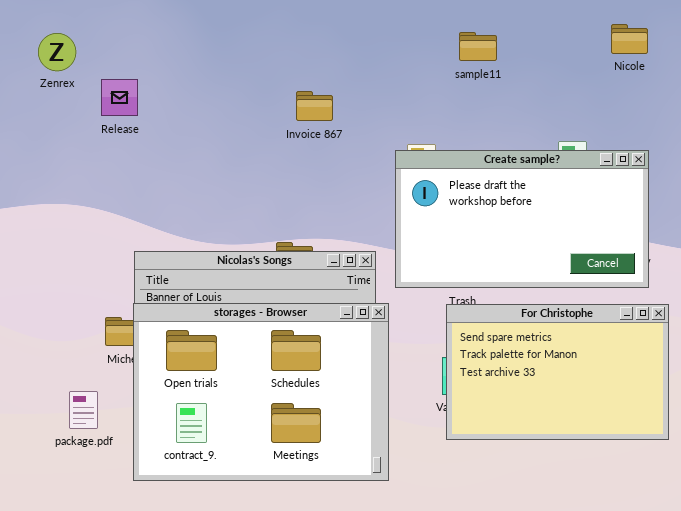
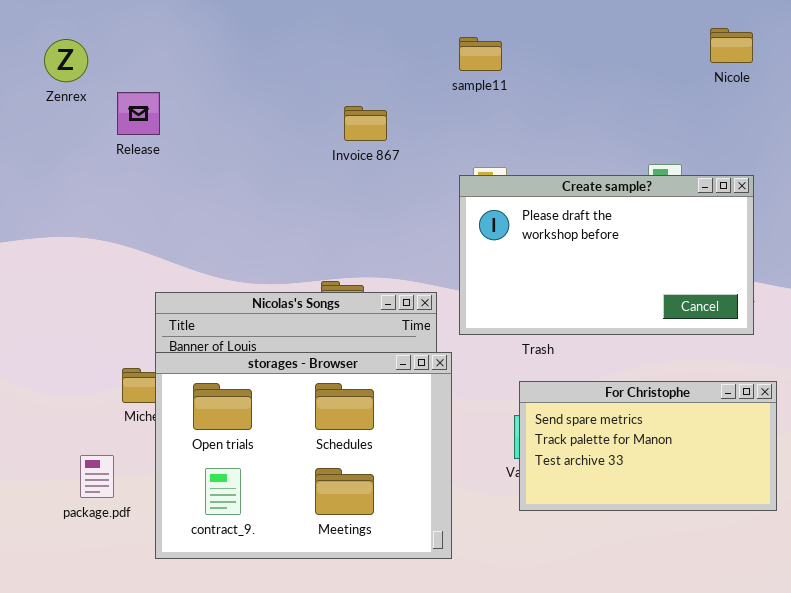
sample11: [459,32,497,61] -> [459,37,502,71], moved
For Christophe: [446,304,669,440] -> [519,381,777,511], resized

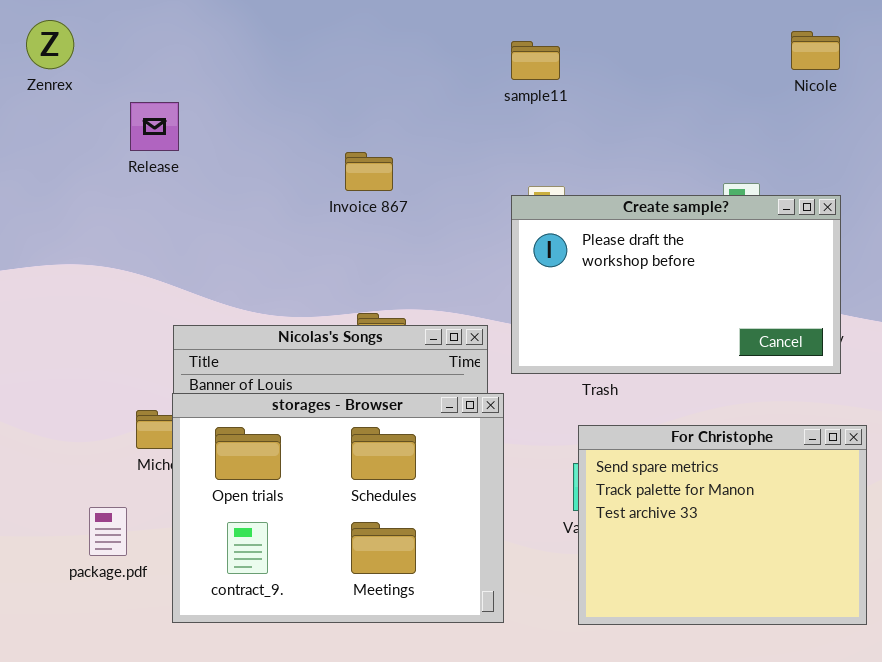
Zenrex: [44,39,88,82] -> [26,20,74,69], moved
Invoice 867: [344,106,387,141] -> [345,152,393,191], moved
For Christophe: [519,381,777,511] -> [578,425,867,625], resized

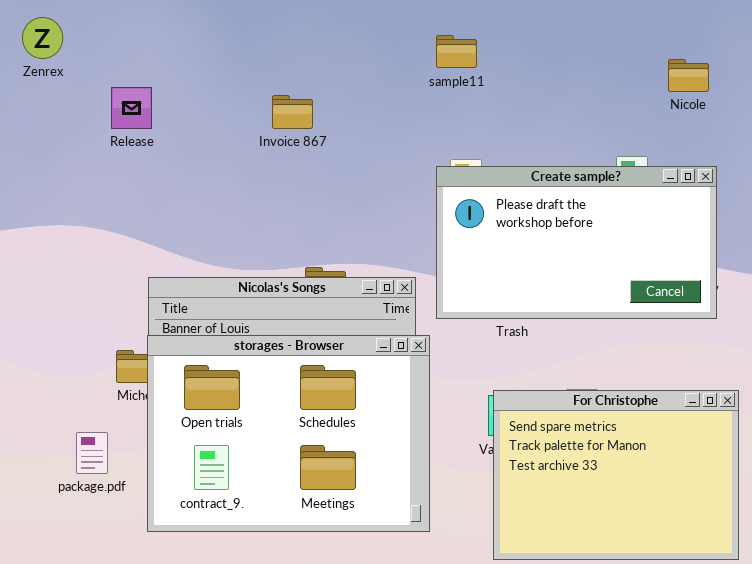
Nicole: [791,31,840,70] -> [668,59,709,92], moved
Invoice 867: [345,152,393,191] -> [272,95,313,129], moved
For Christophe: [578,425,867,625] -> [493,390,739,560], moved

